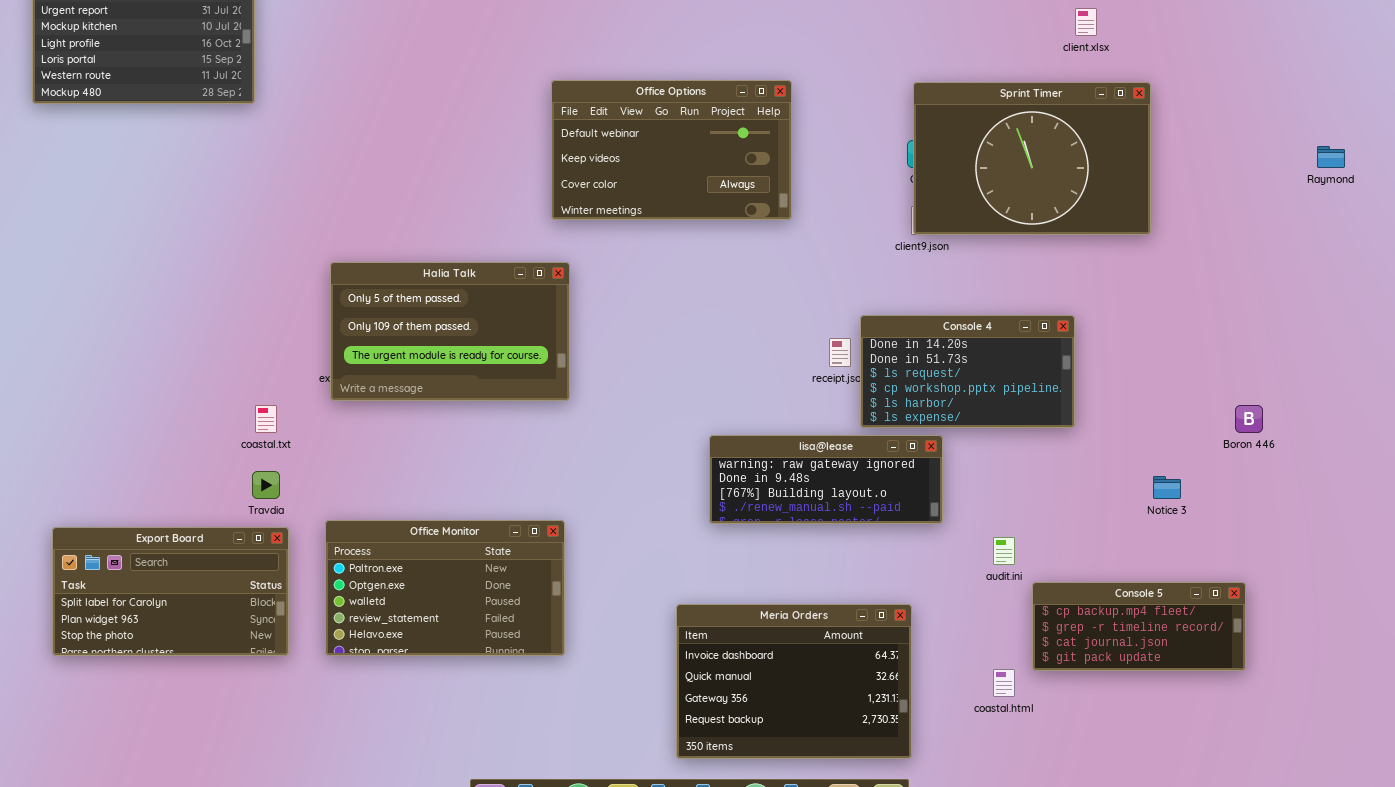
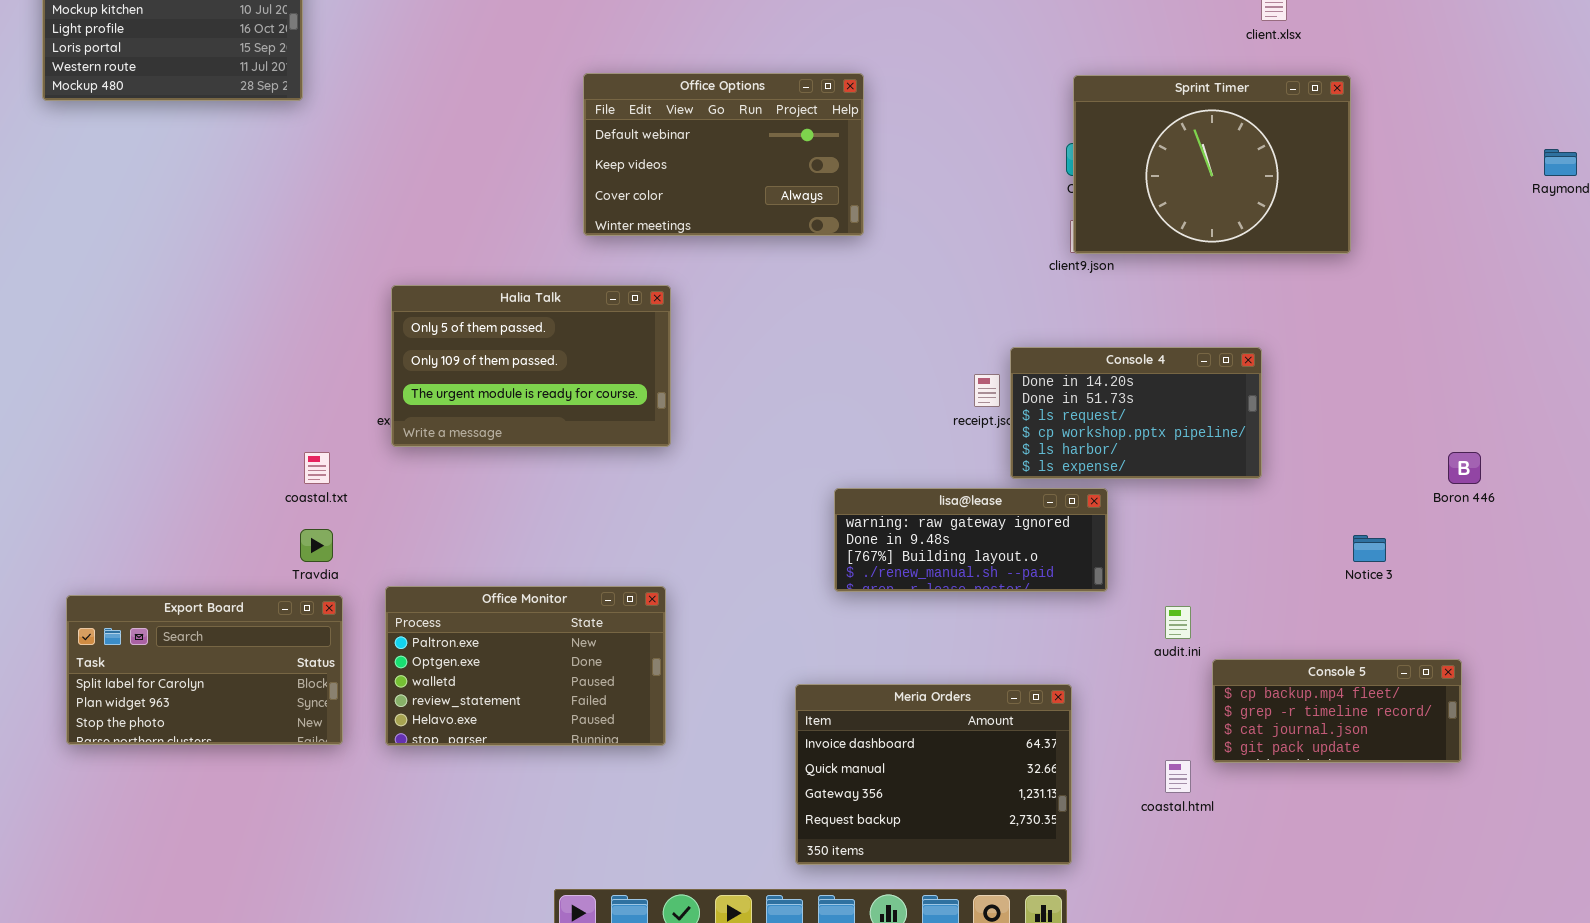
Office Options: [551,80,792,220] -> [583,73,864,236], moved

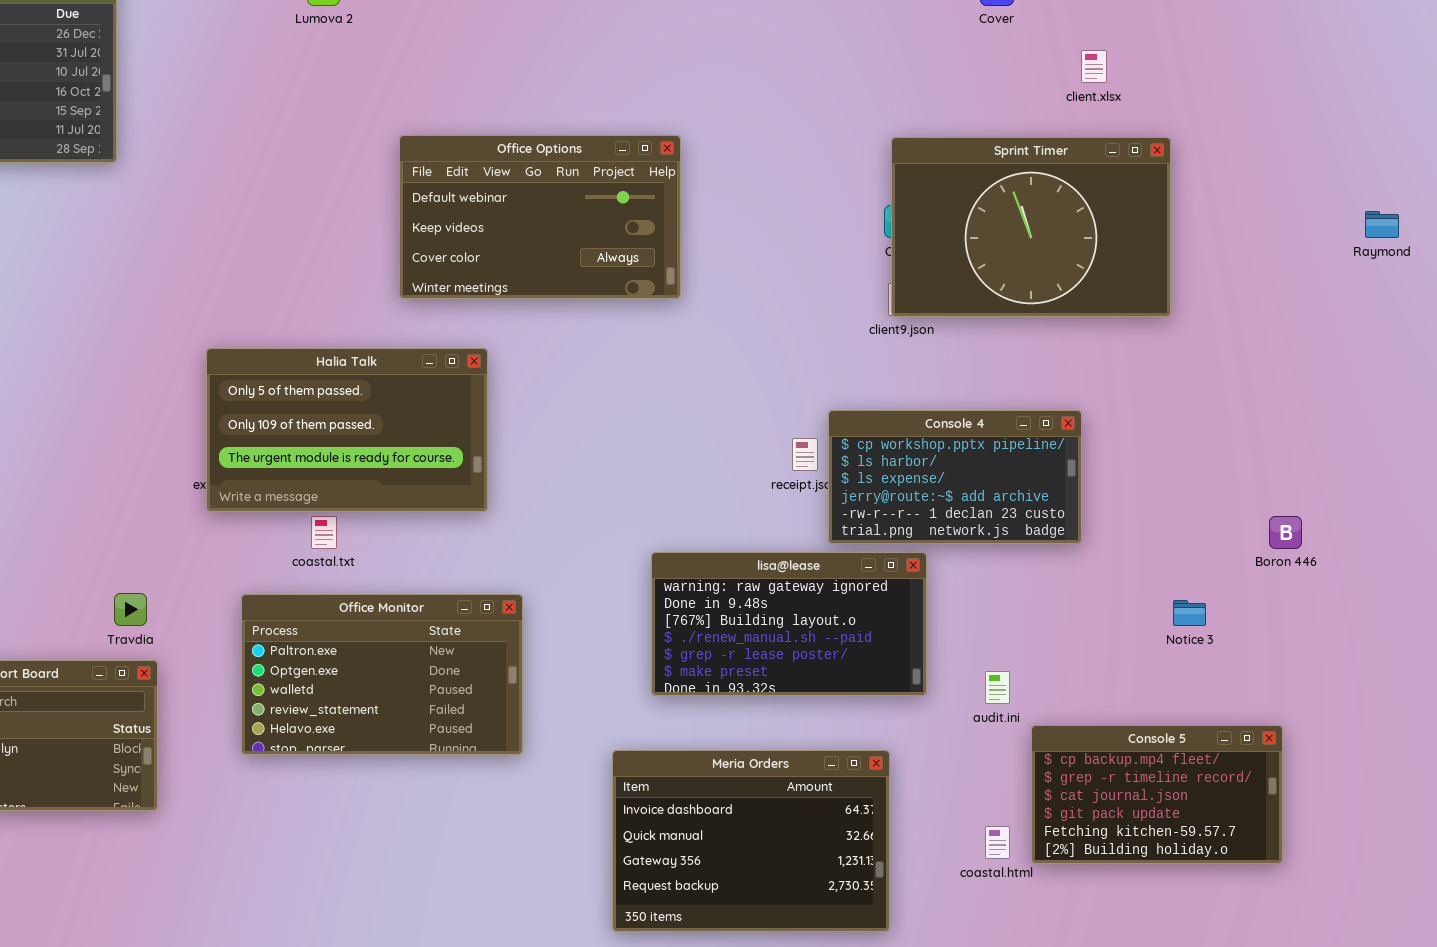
Console 4: [1010,347,1262,479] -> [828,410,1082,544], scrolled down 3 rows
coastal.txt: [304,452,330,484] -> [311,516,337,549], moved
lisa@lease: [834,488,1108,592] -> [651,552,927,696], resized
Office Monitor: [385,586,666,746] -> [241,594,523,755], moved
Console 5: [1212,659,1462,763] -> [1031,725,1283,864], resized

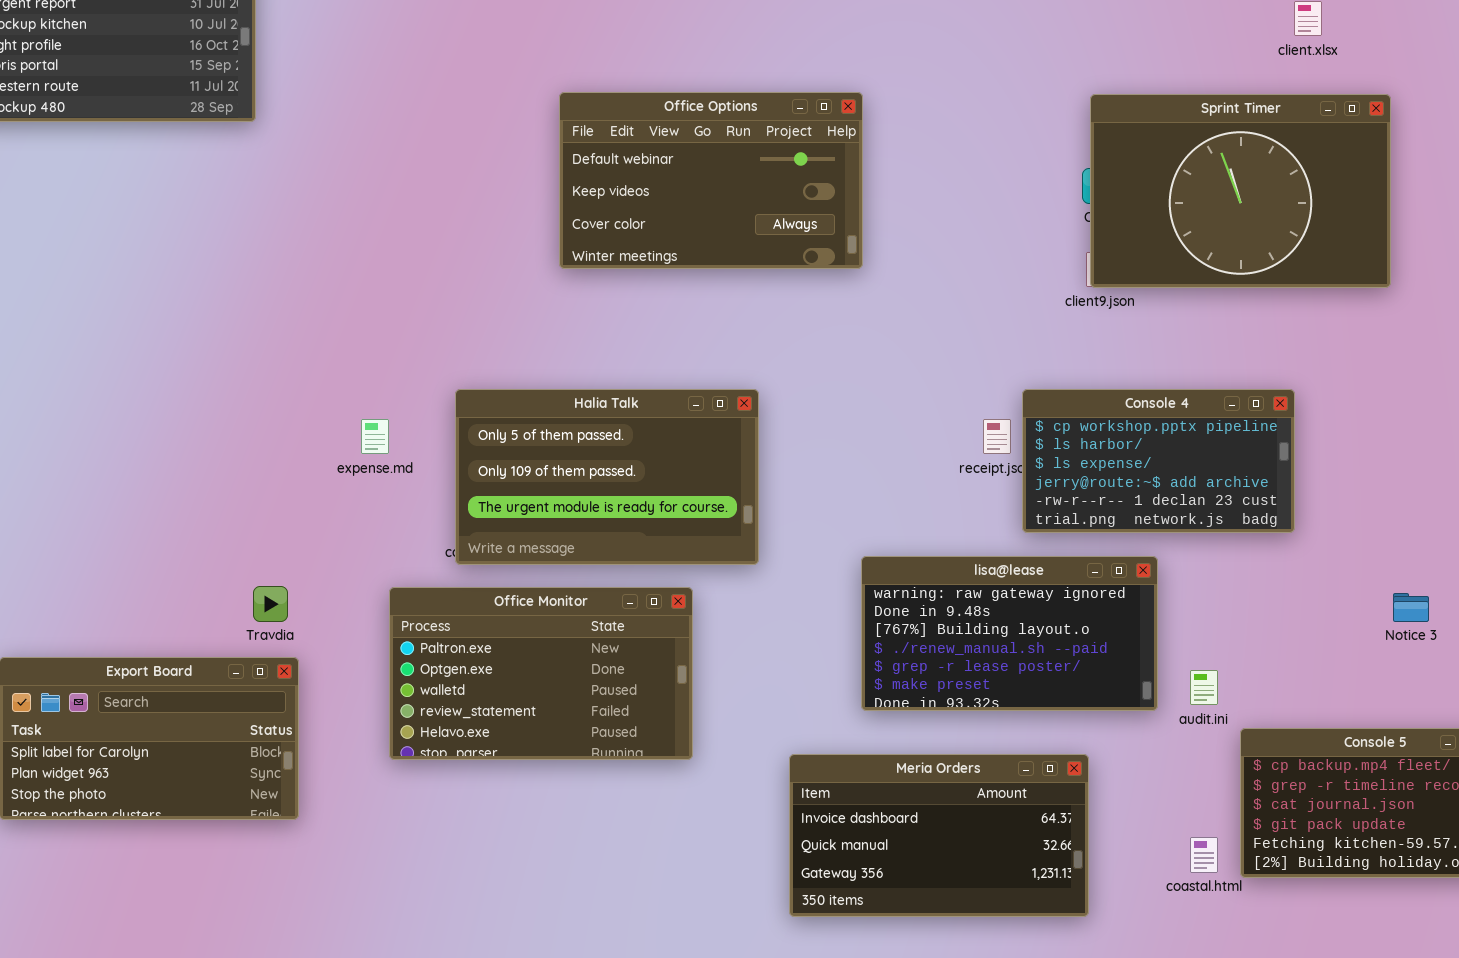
Halia Talk: [206,348,488,512] -> [455,389,759,565], moved
lisa@lease: [651,552,927,696] -> [861,556,1158,711], moved
Meria Orders: [612,750,890,932] -> [789,754,1089,917], resized

